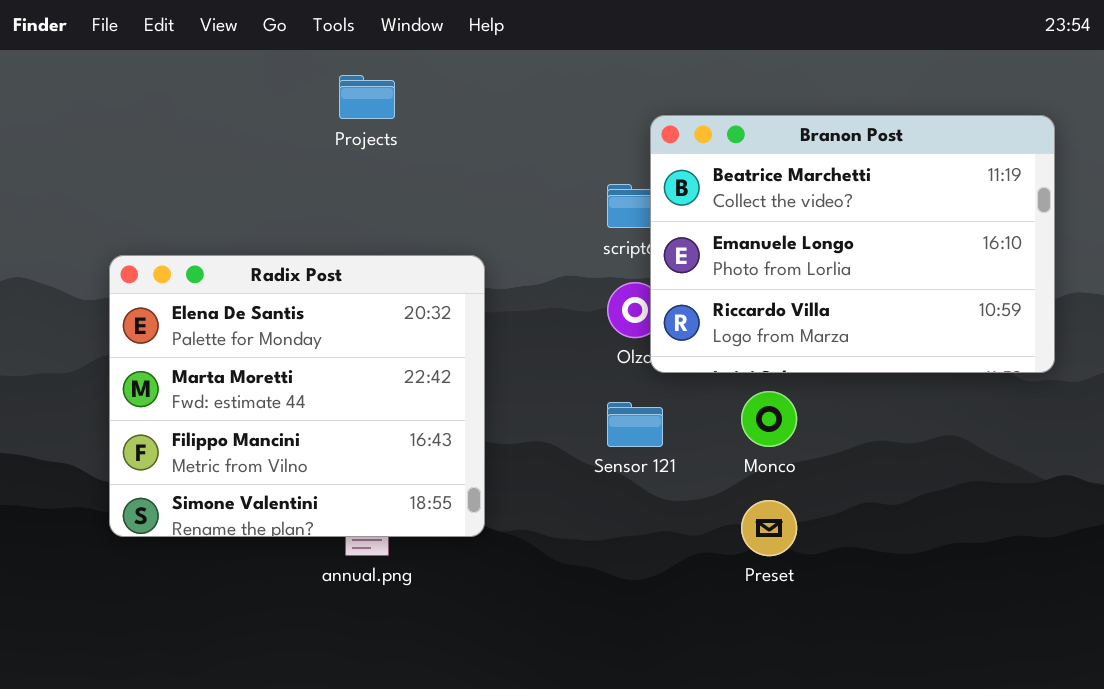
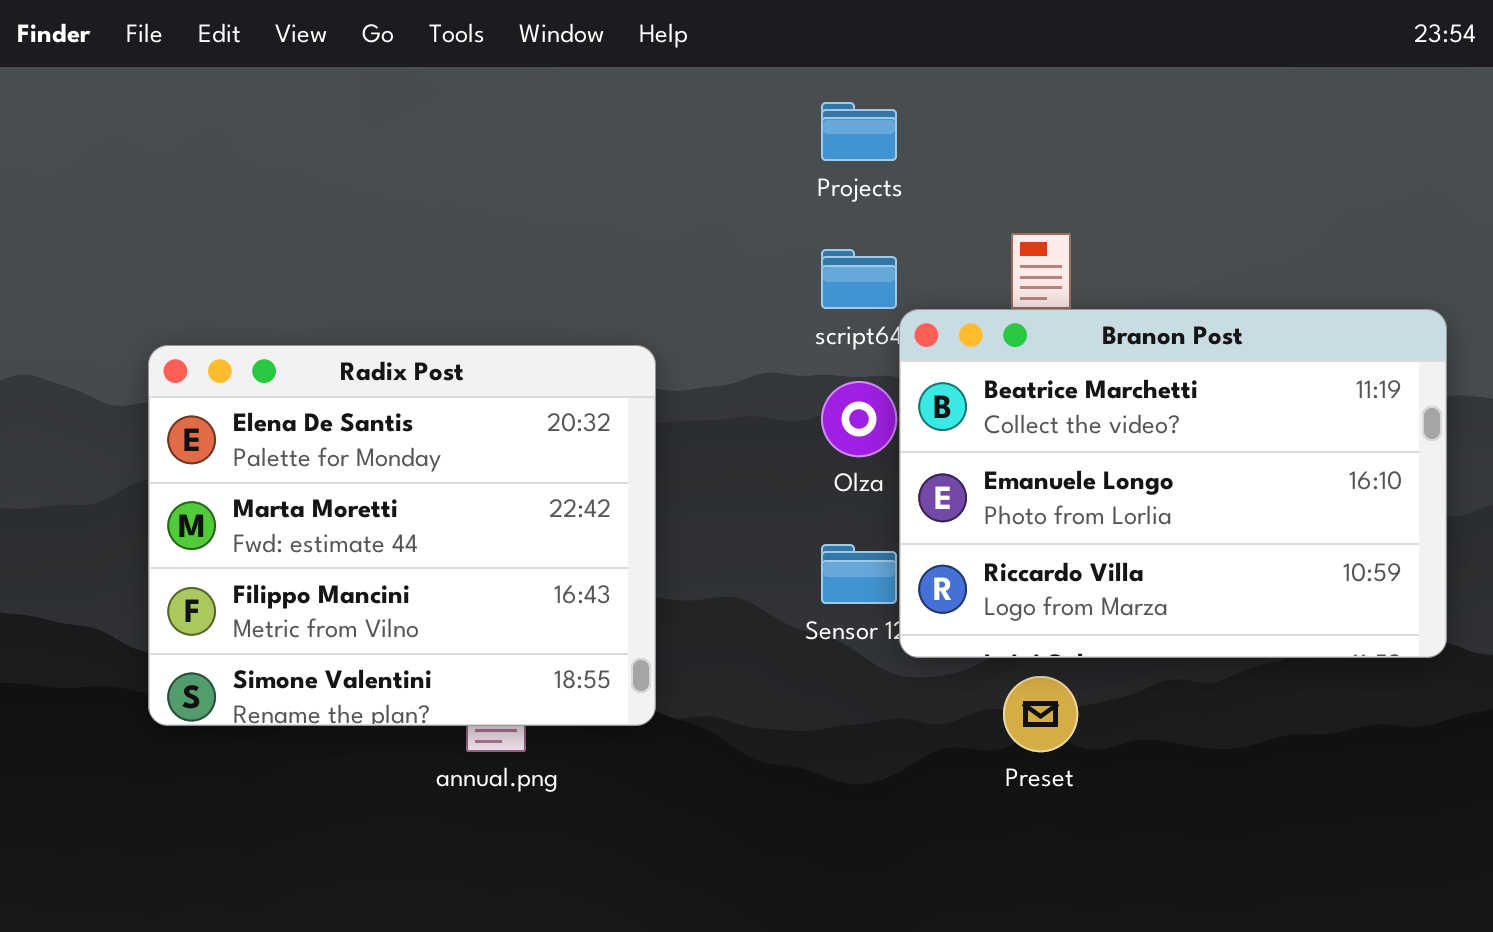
Projects: [339,75,395,119] -> [821,102,897,161], moved
Branon Post: [650,115,1055,373] -> [899,309,1447,658], moved

